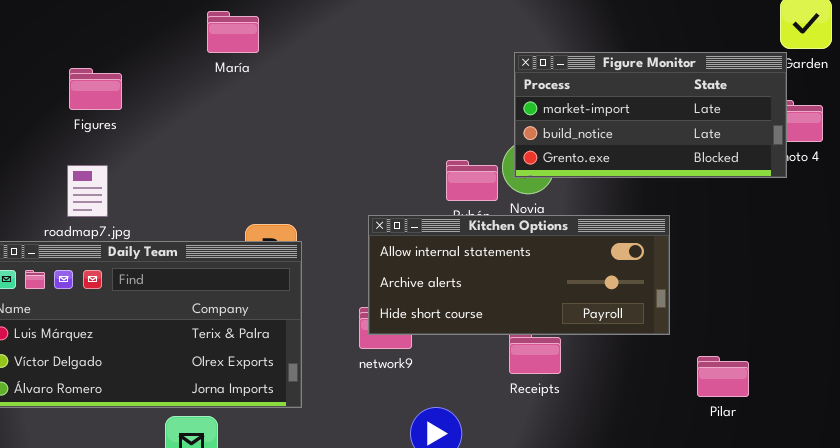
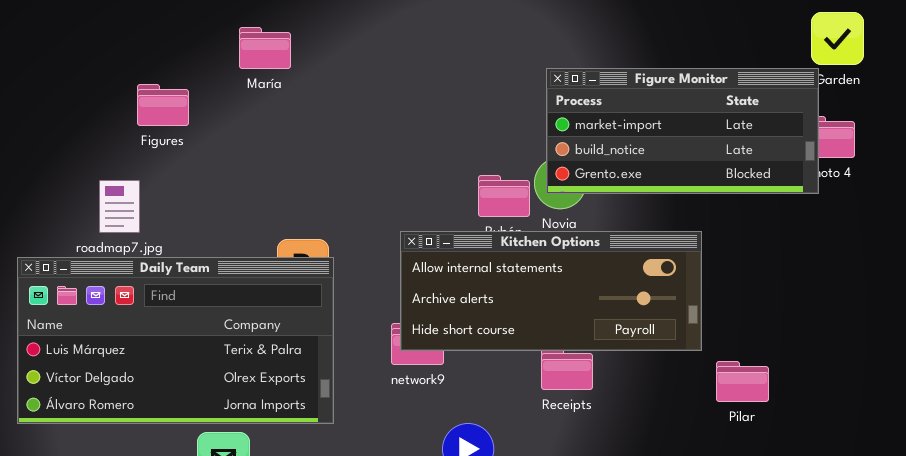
Figures: [69,68,122,110] -> [137,84,189,126], moved
Pilar: [697,356,749,397] -> [716,361,769,402], moved

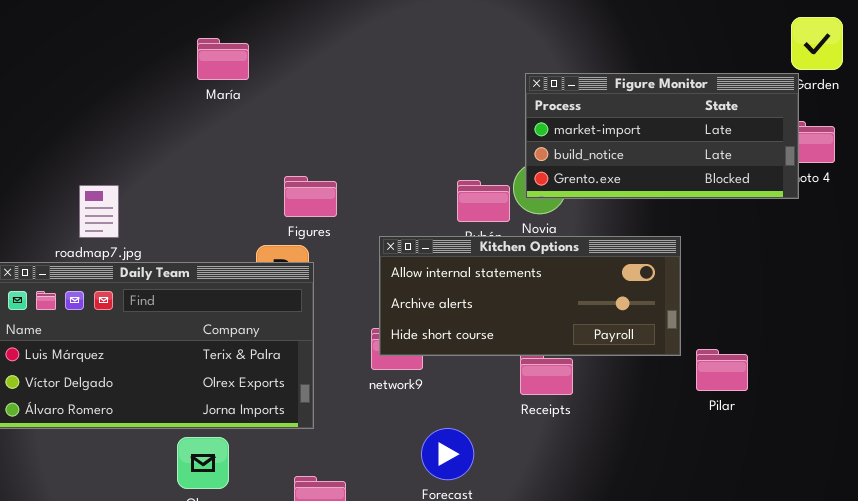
María: [239,27,291,69] -> [197,38,249,80], moved
Figures: [137,84,189,126] -> [284,176,337,217], moved
Pilar: [716,361,769,402] -> [696,349,748,391], moved

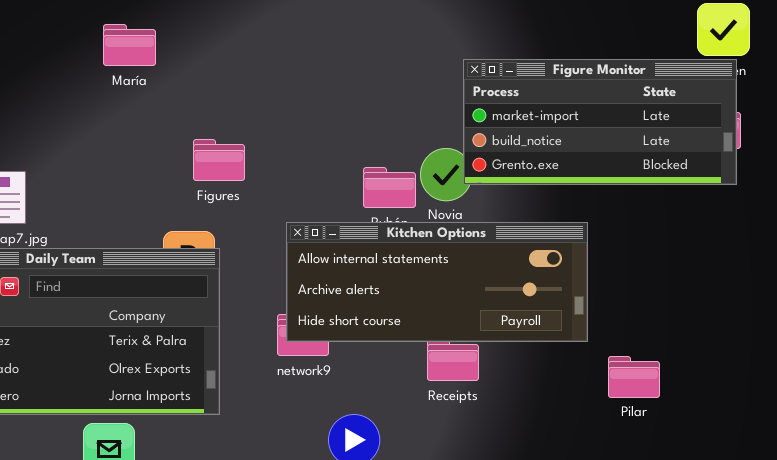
Figure Monitor: [525,73,799,199] -> [463,59,737,185], moved
Figures: [284,176,337,217] -> [193,139,245,181], moved
Pilar: [696,349,748,391] -> [608,356,660,398], moved

